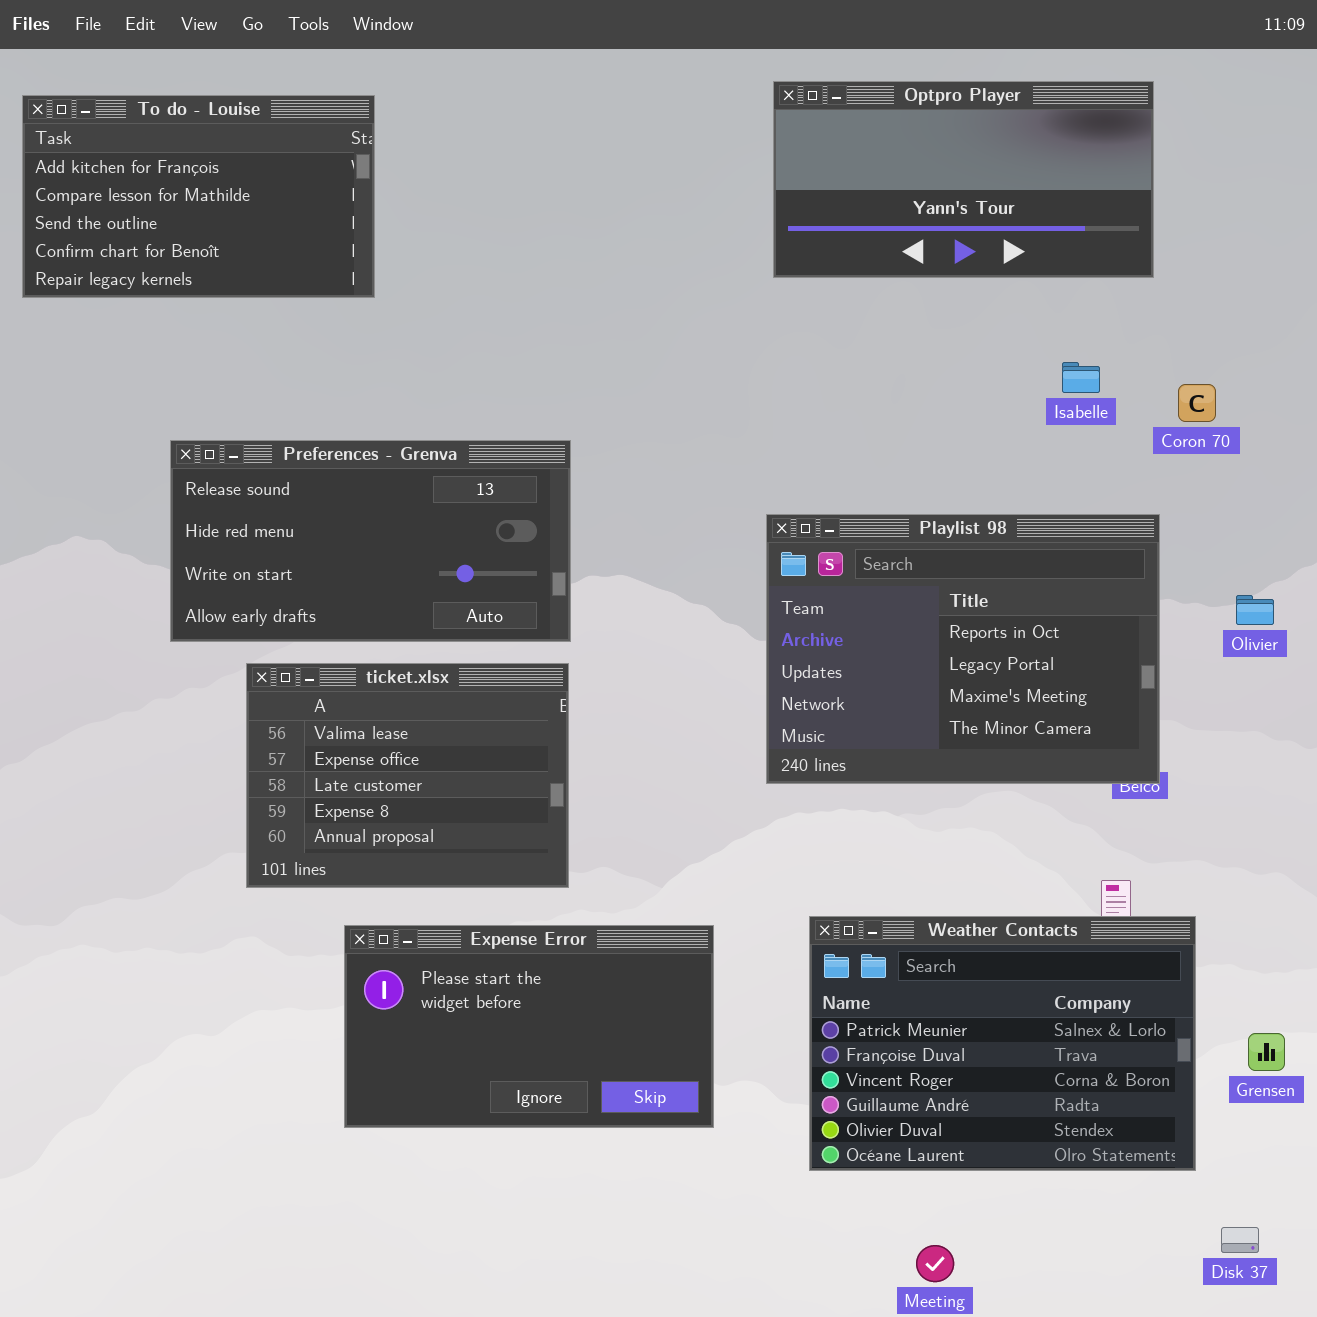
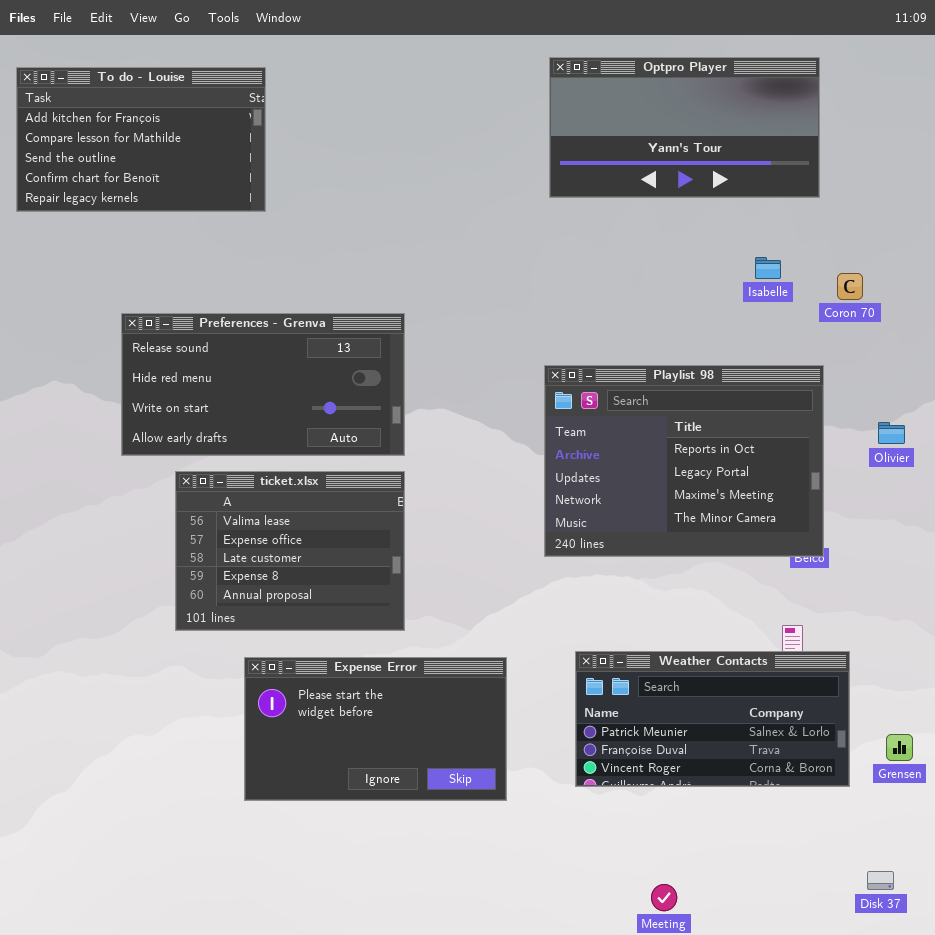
Weather Contacts: [809,916,1196,1171] -> [575,651,850,787], resized

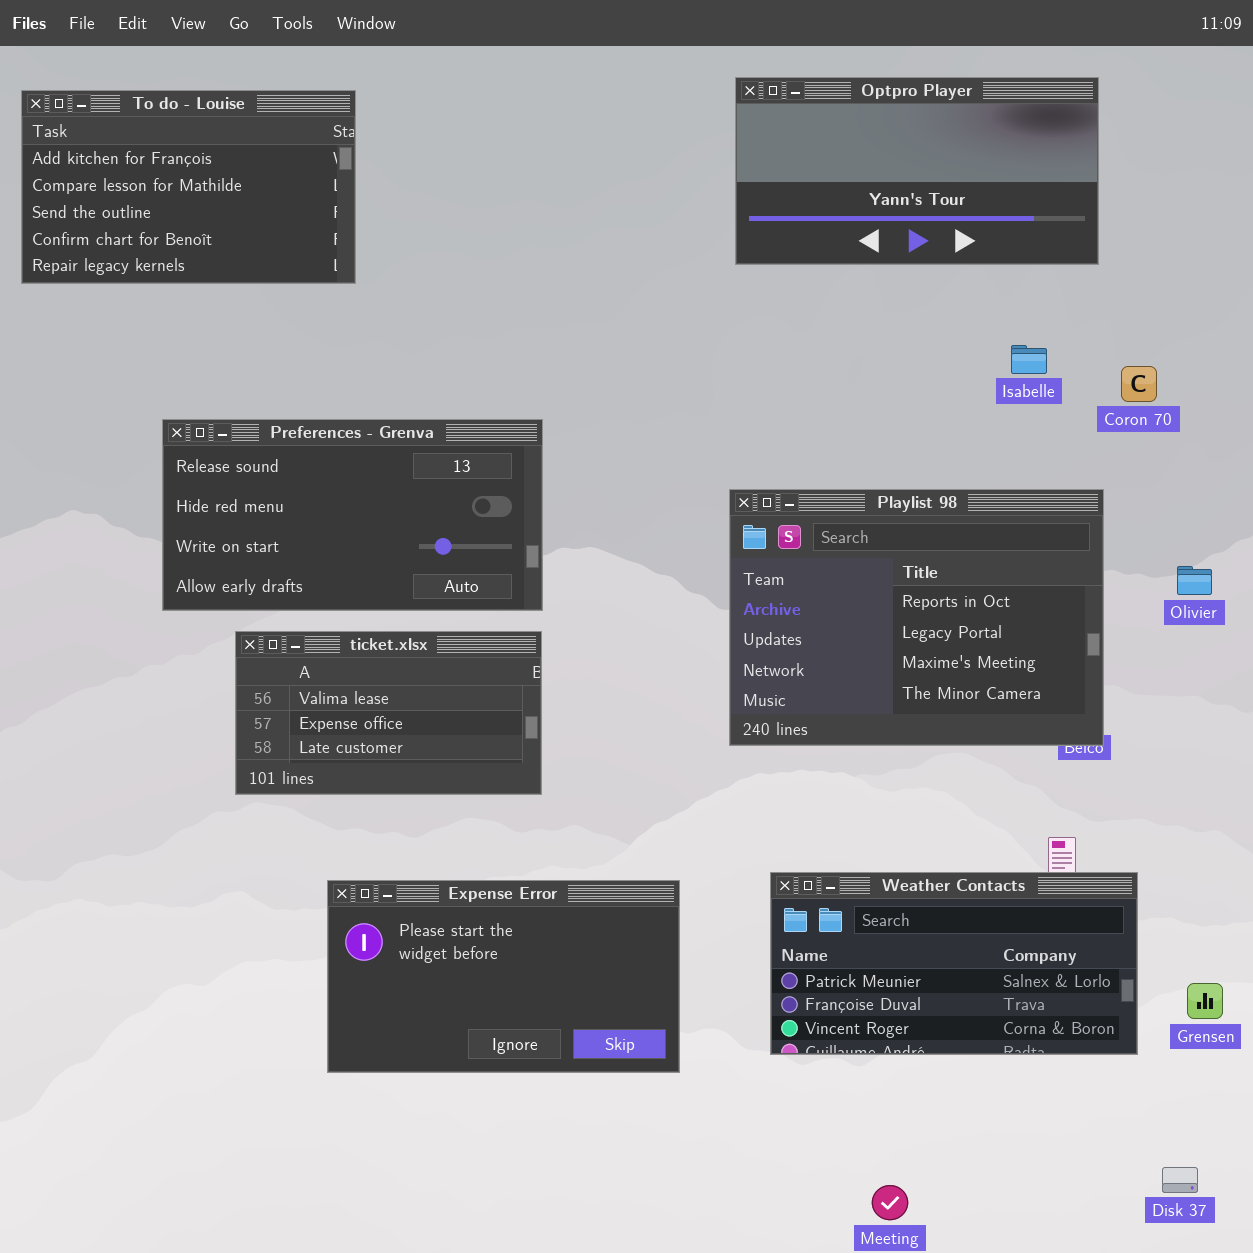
ticket.xlsx: [175,471,405,631] -> [235,631,542,795], resized

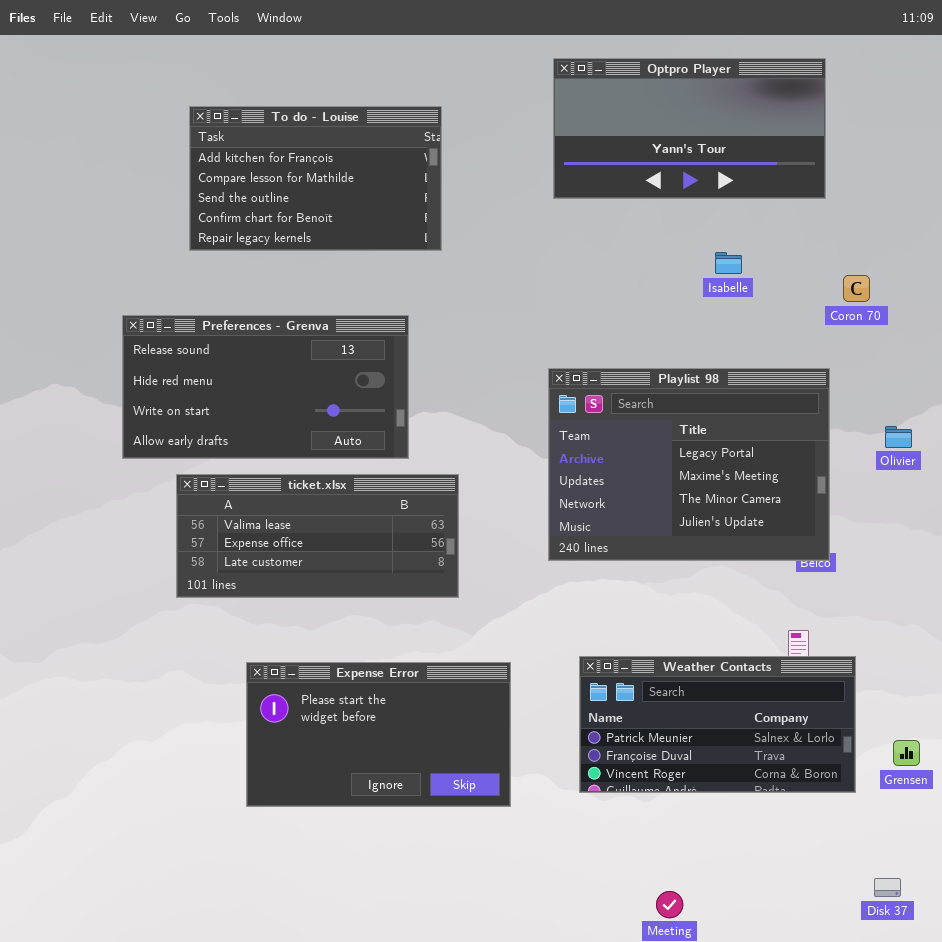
To do - Louise: [21,90,356,284] -> [189,106,442,251], moved
Isabelle: [1011,345,1047,374] -> [715,252,742,274], moved
Playlist 98: [729,489,1104,746] -> [548,368,830,561], scrolled down 1 row
ticket.xlsx: [235,631,542,795] -> [176,474,459,598], resized

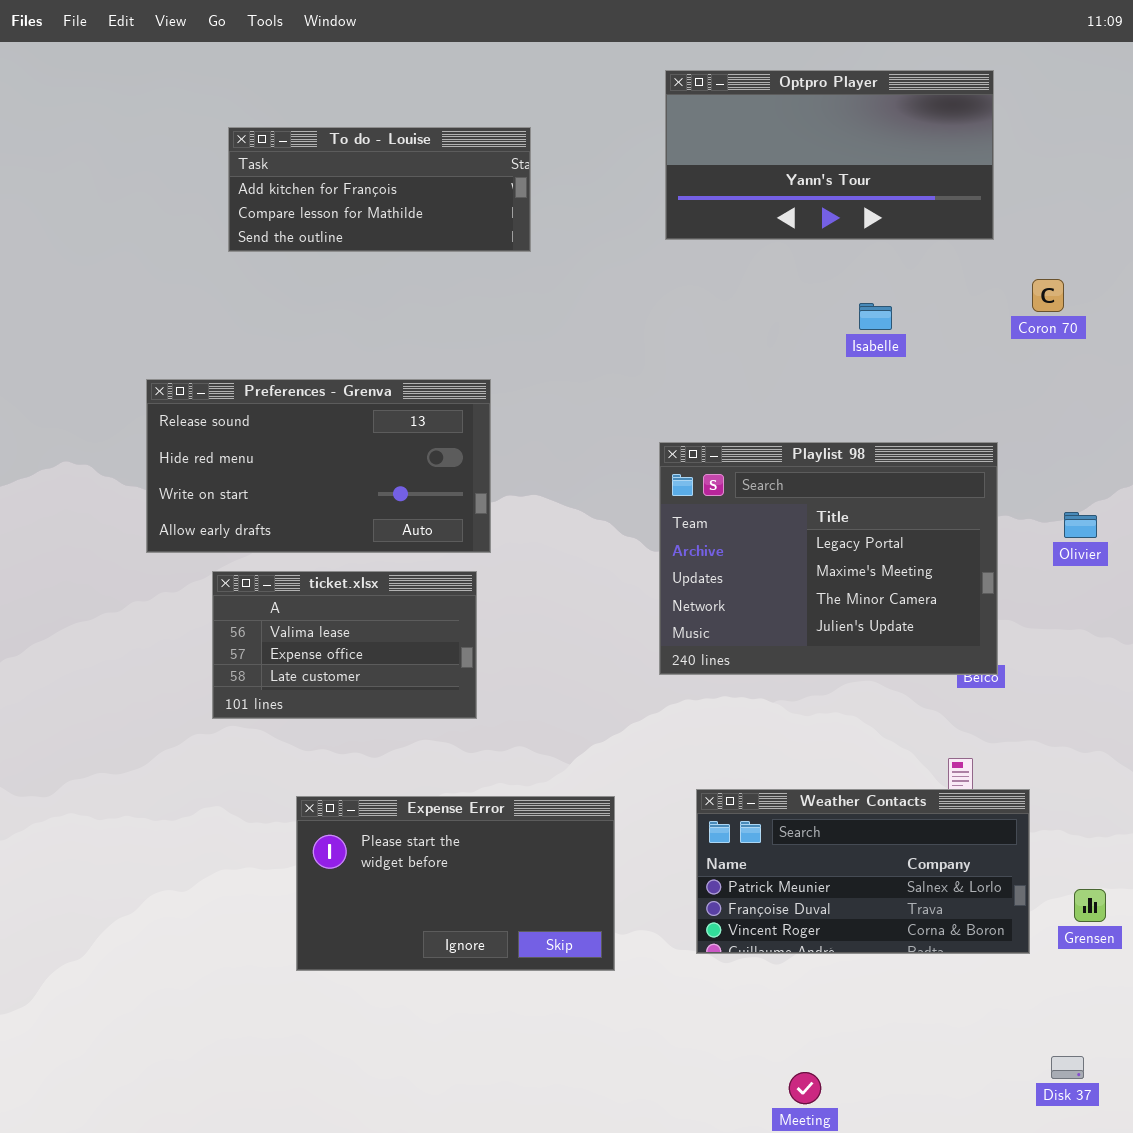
To do - Louise: [189,106,442,251] -> [228,127,531,252], resized
Coron 70: [843,275,870,302] -> [1032,279,1064,312], moved
ticket.xlsx: [176,474,459,598] -> [212,571,477,719], resized

